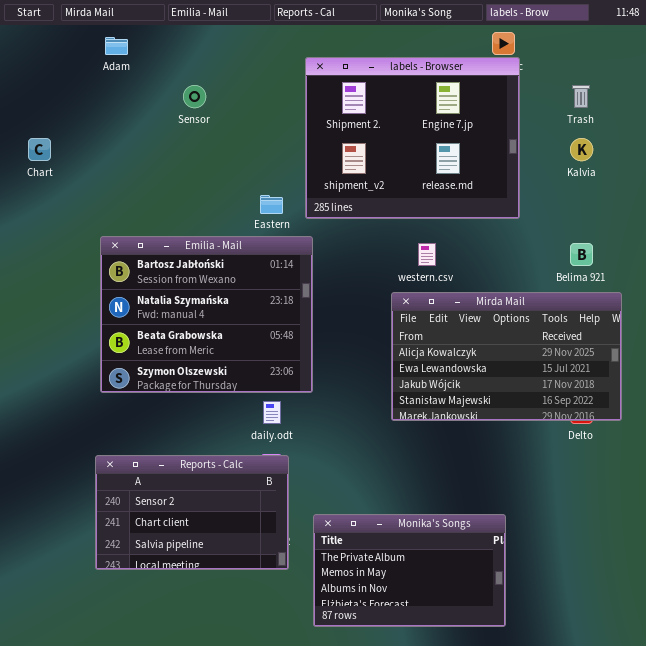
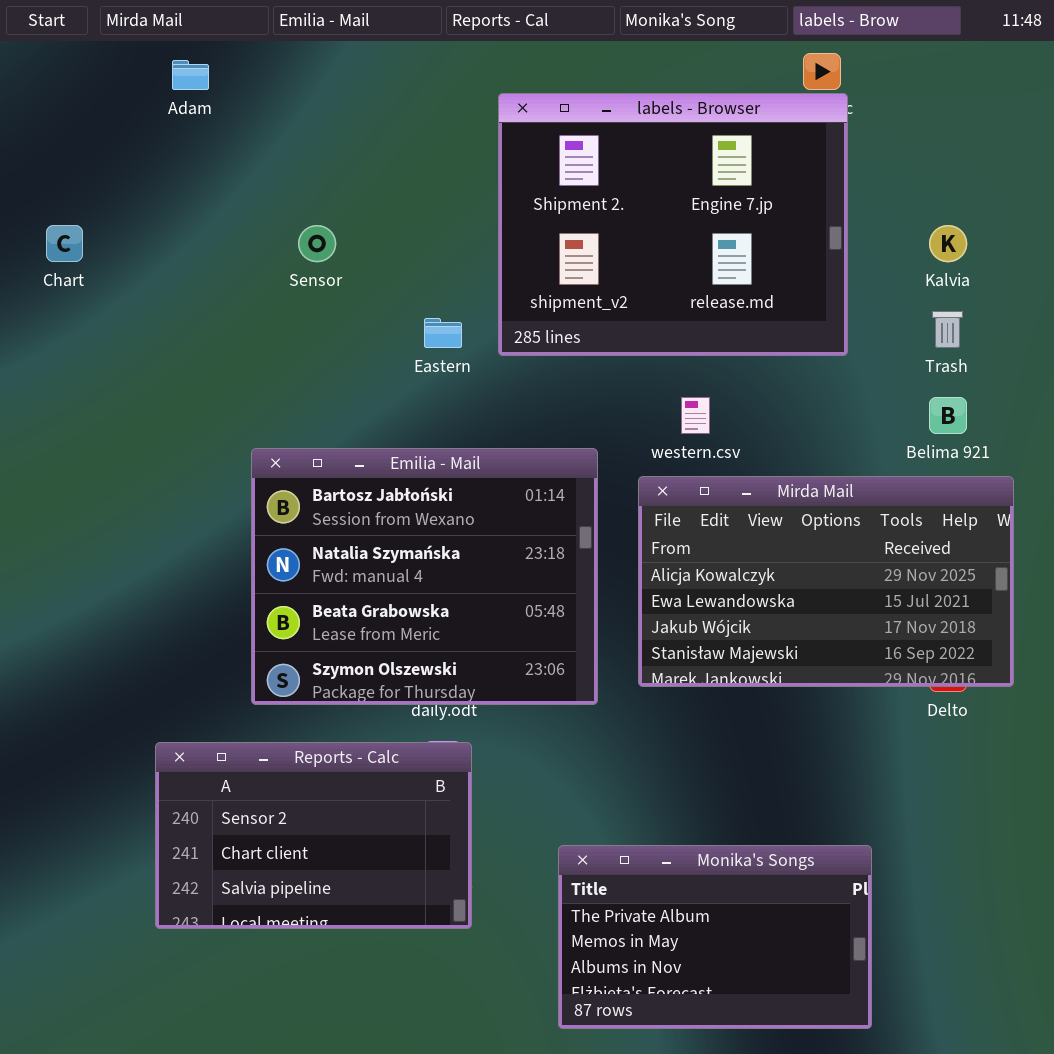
Sensor: [183,85,206,108] -> [298,225,336,262], moved
Trash: [572,85,590,108] -> [932,311,963,348], moved
Emilia - Mail: [100,236,313,393] -> [251,448,598,705], moved
Monika's Songs: [313,514,506,627] -> [558,845,872,1029], moved

